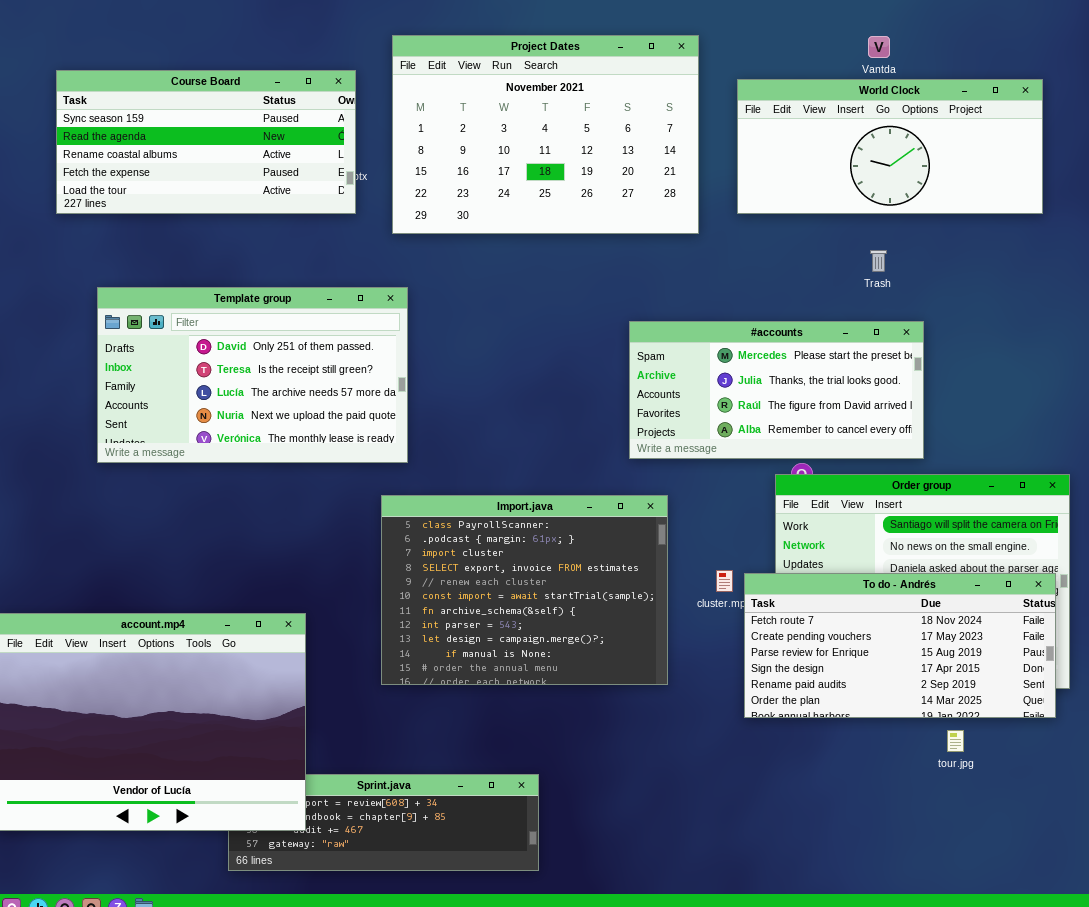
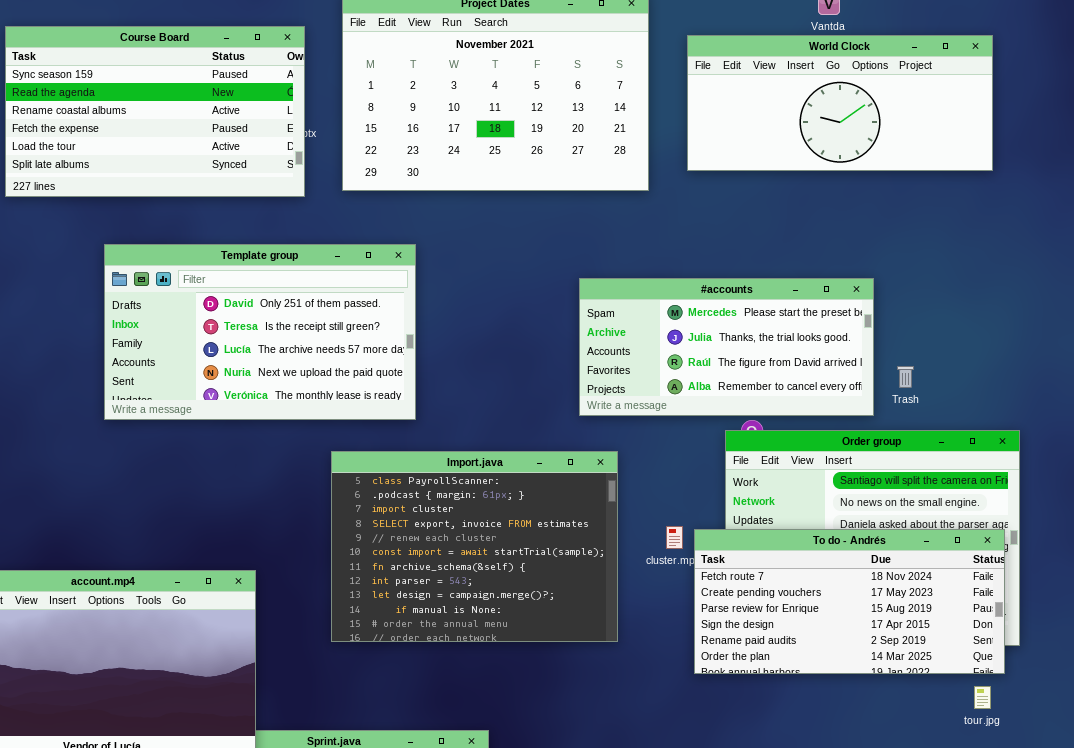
Course Board: [56,70,356,214] -> [5,26,305,197], resized
Trash: [870,250,887,272] -> [897,366,914,388], moved
Template group: [97,287,408,463] -> [104,244,416,420], moved
tour.jpg: [947,730,964,752] -> [974,686,991,709], moved

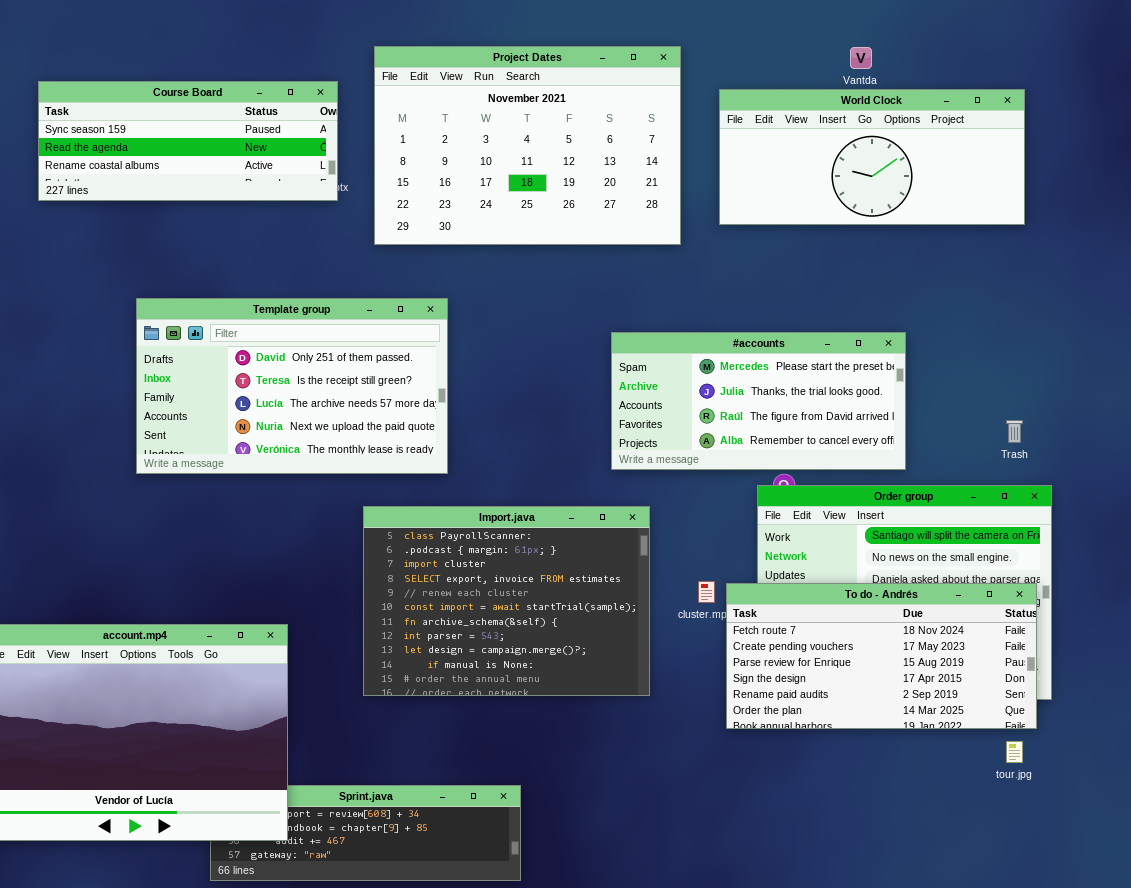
Course Board: [5,26,305,197] -> [38,81,338,201], resized
Trash: [897,366,914,388] -> [1006,420,1023,443], moved

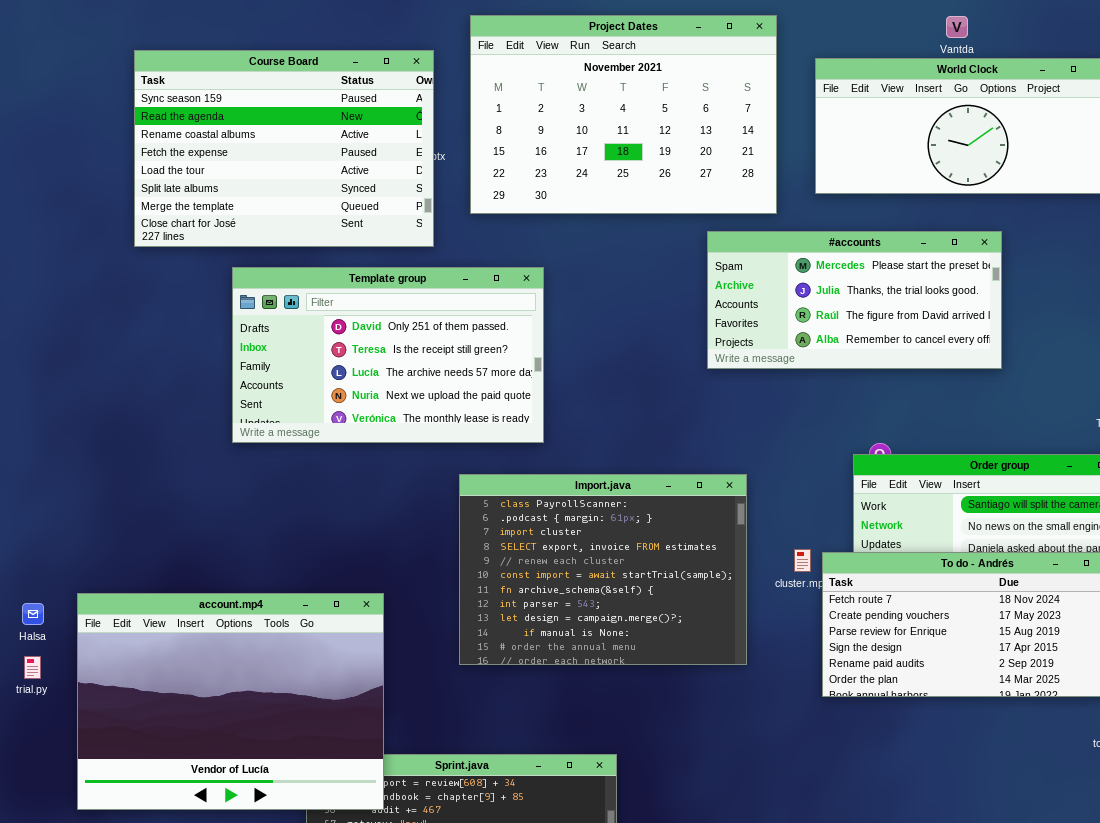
Course Board: [38,81,338,201] -> [134,50,434,247], resized
#accounts: [611,332,906,470] -> [707,231,1002,369], moved

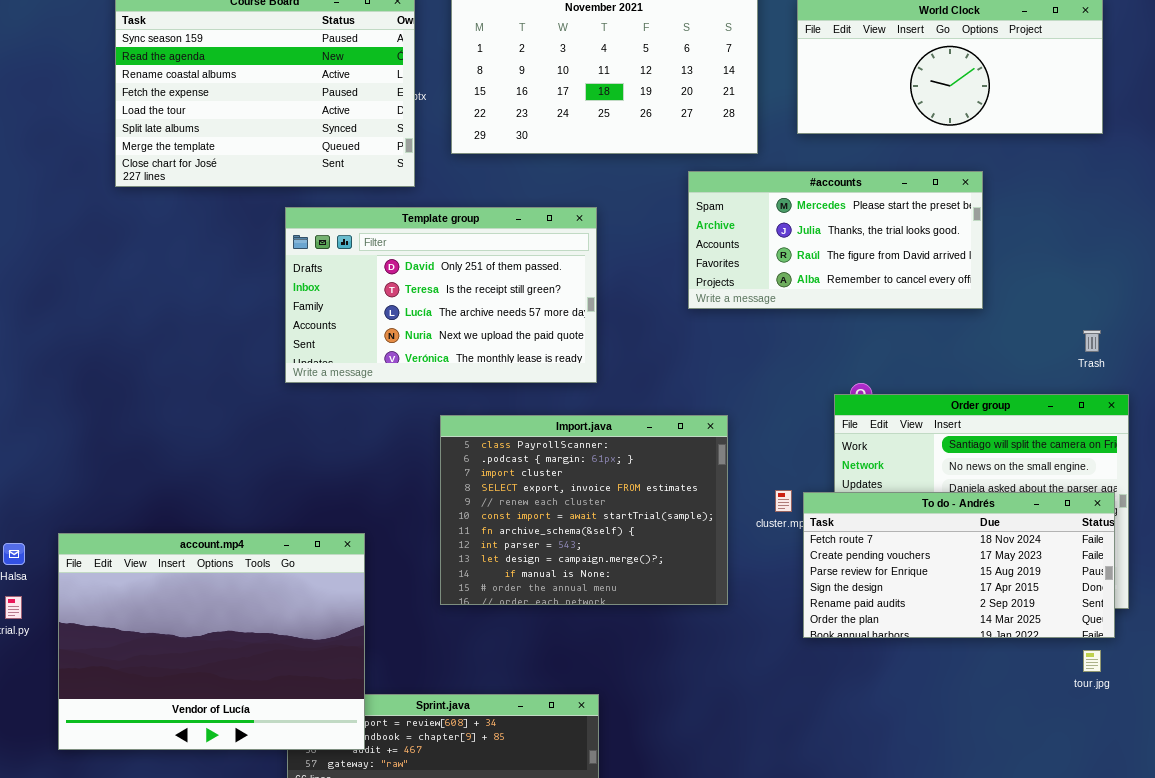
Template group: [232,267,544,443] -> [285,207,597,383], moved

